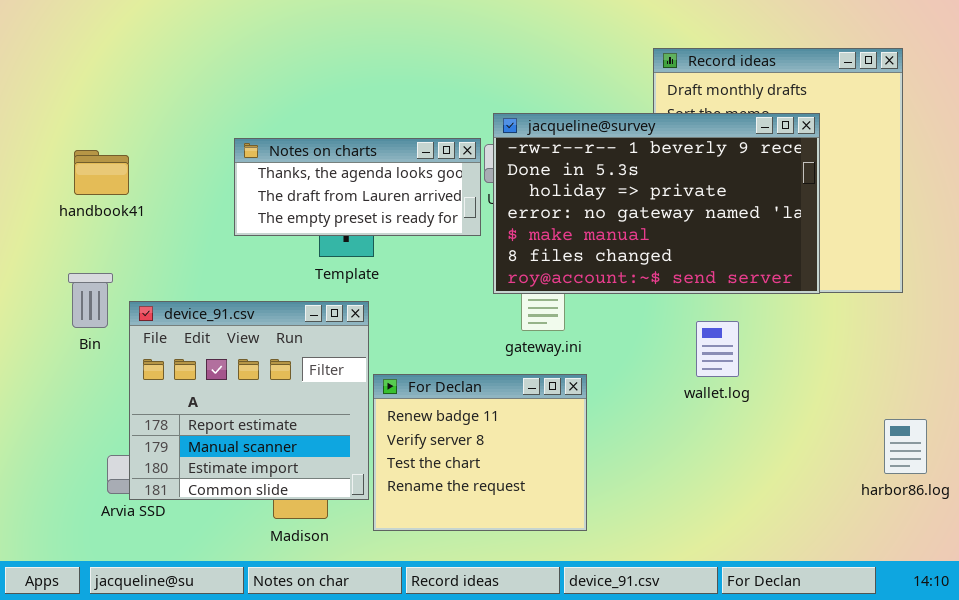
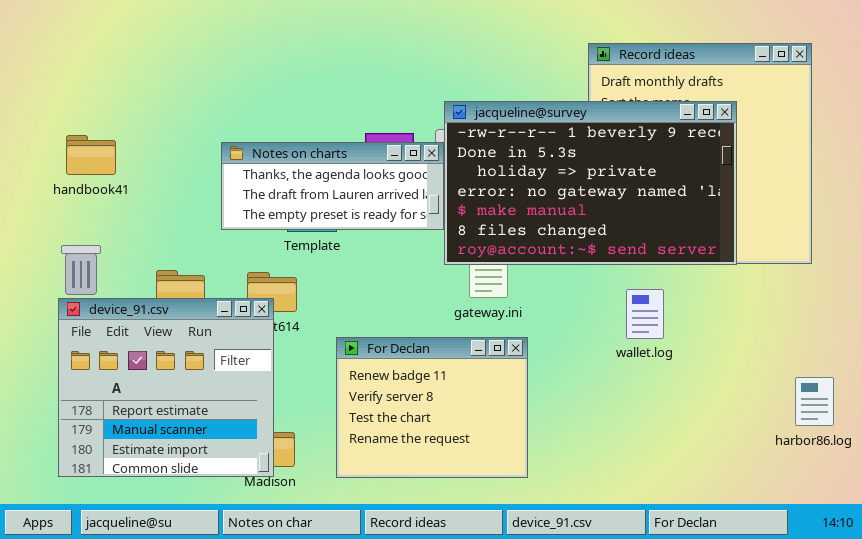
Notes on charts: [234,138,481,236] -> [221,142,444,230], moved
device_91.csv: [129,301,369,500] -> [58,298,274,477], moved

